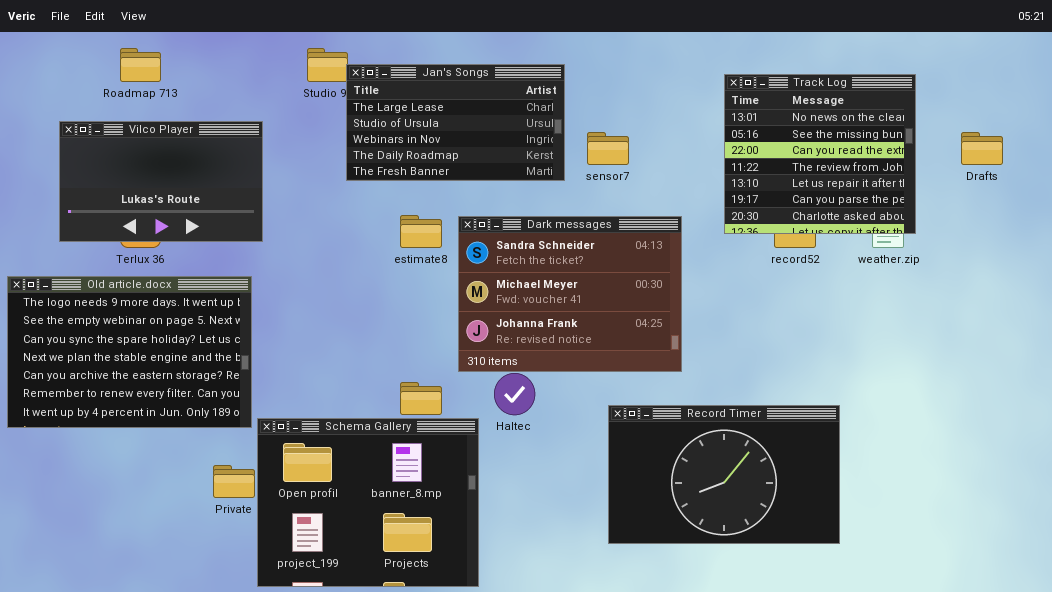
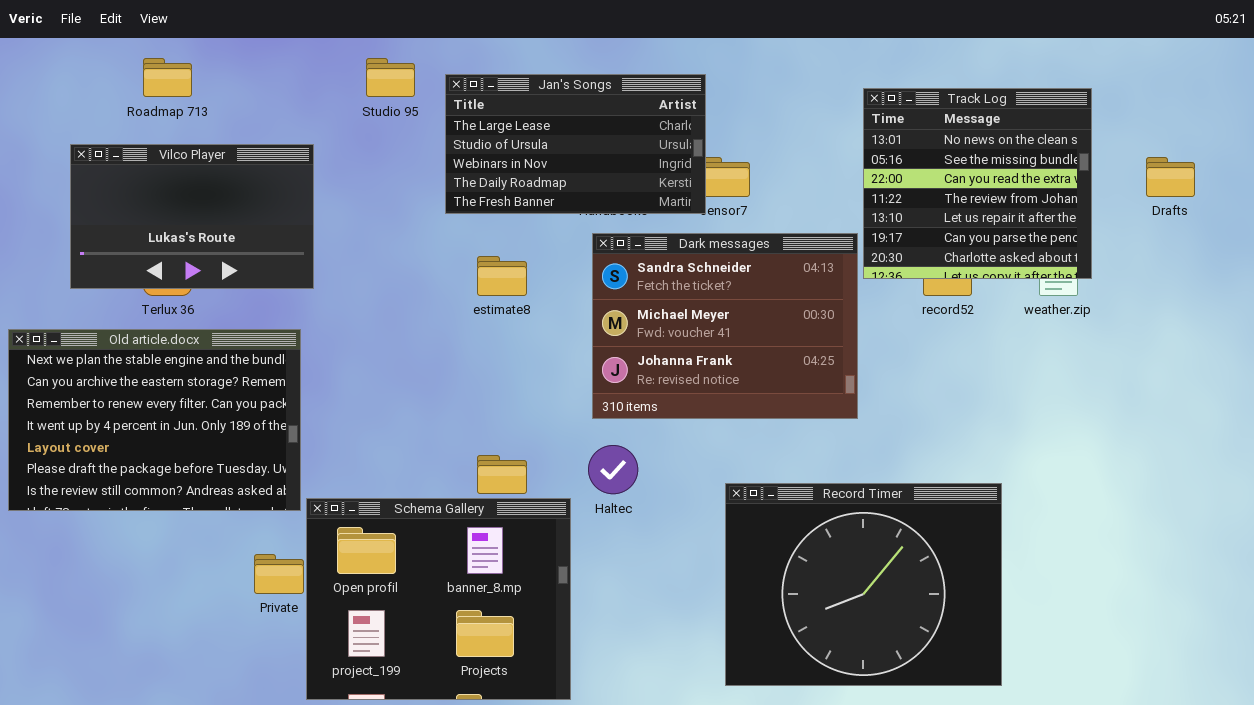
Jan's Songs: [346,64,565,181] -> [445,74,706,214], moved
Dark messages: [458,216,682,372] -> [592,233,858,419], moved
Old article.docx: [7,276,252,428] -> [8,329,301,511], scrolled down 3 rows
Record Timer: [608,405,840,544] -> [725,483,1002,686], resized

